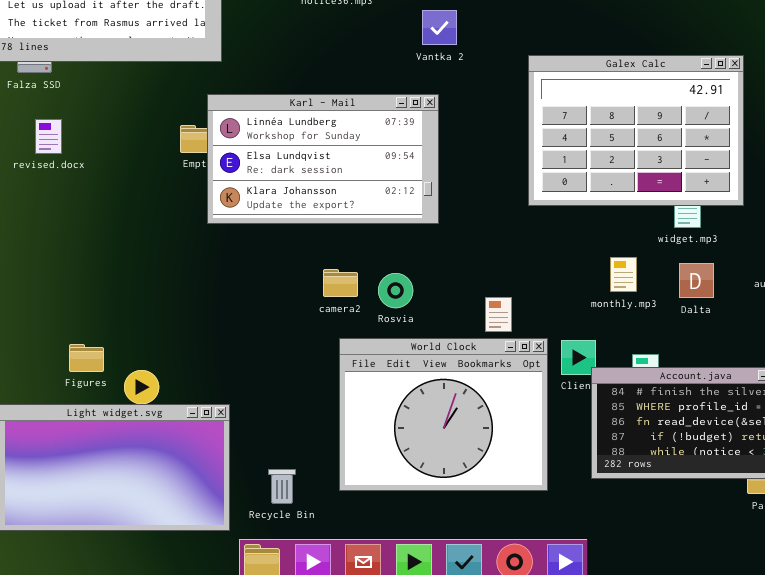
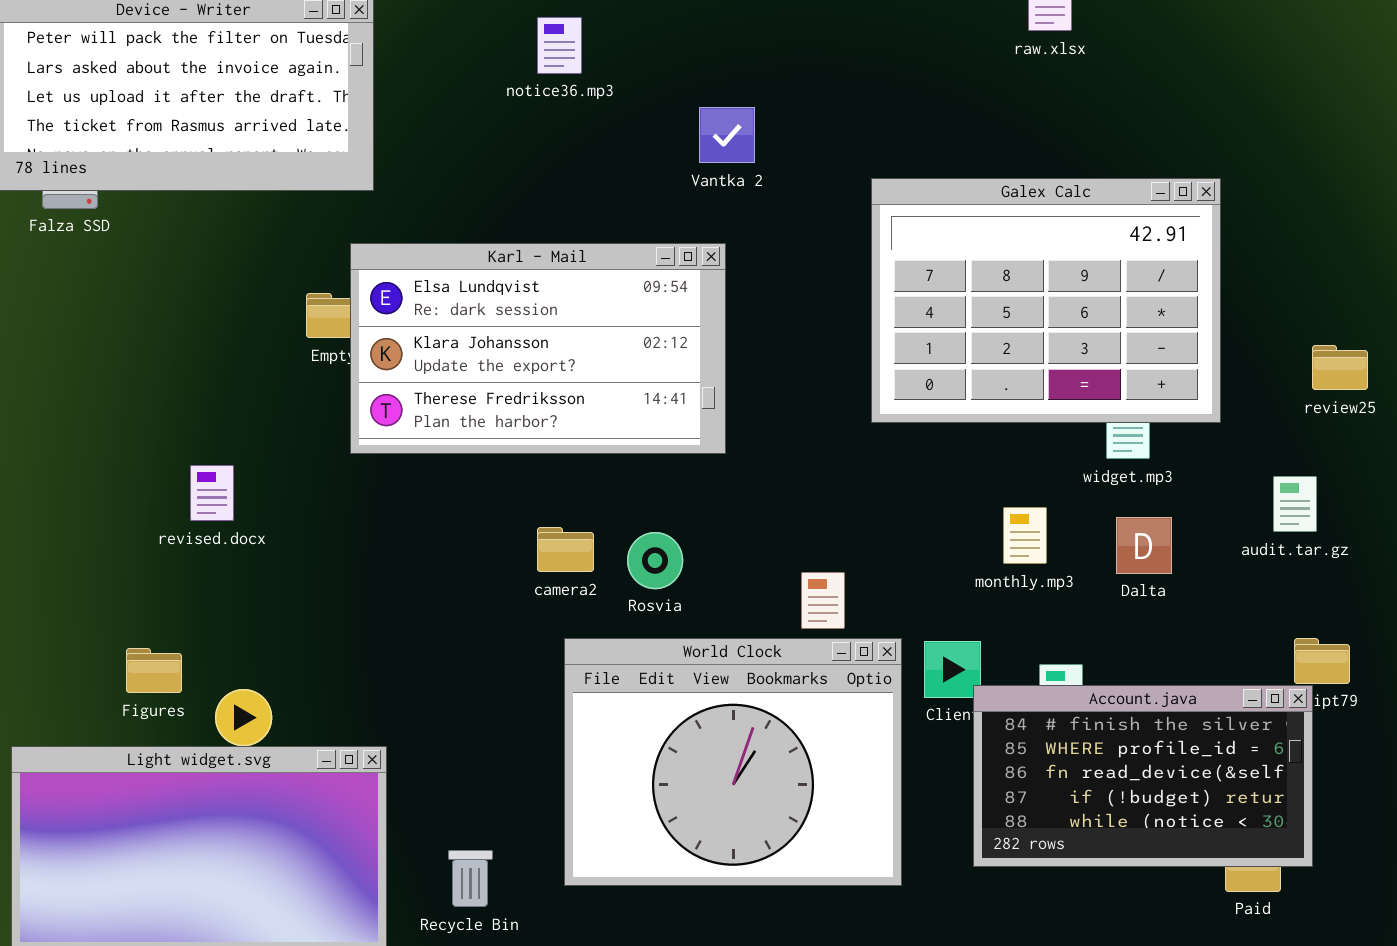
Karl - Mail: [207,94,439,224] -> [350,243,726,454], scrolled down 1 row
revised.docx: [35,119,62,154] -> [190,465,234,521], moved

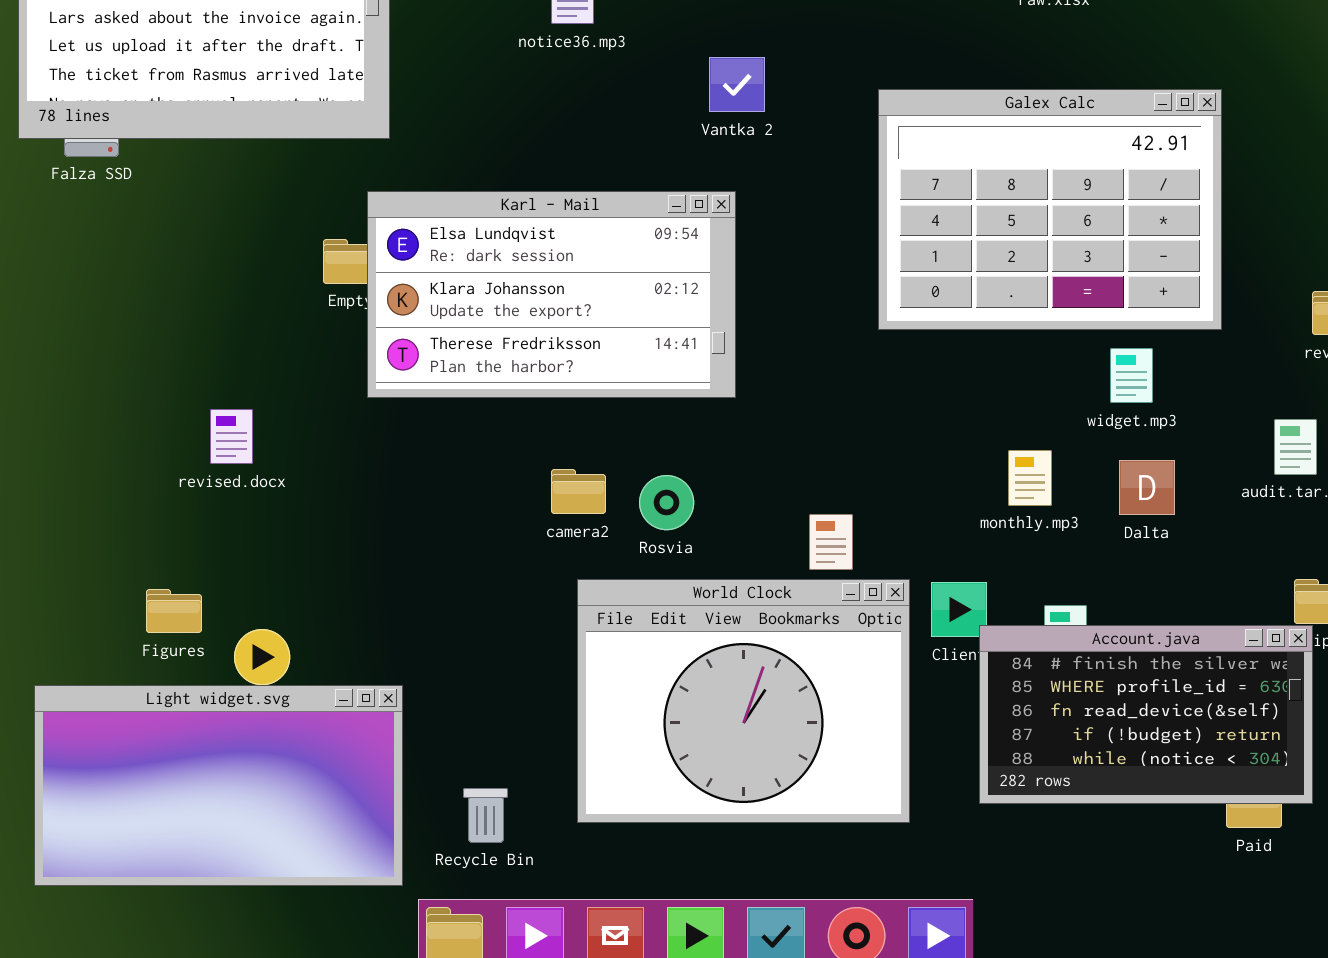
Galex Calc: [871,178,1221,423] -> [878,89,1222,330], moved

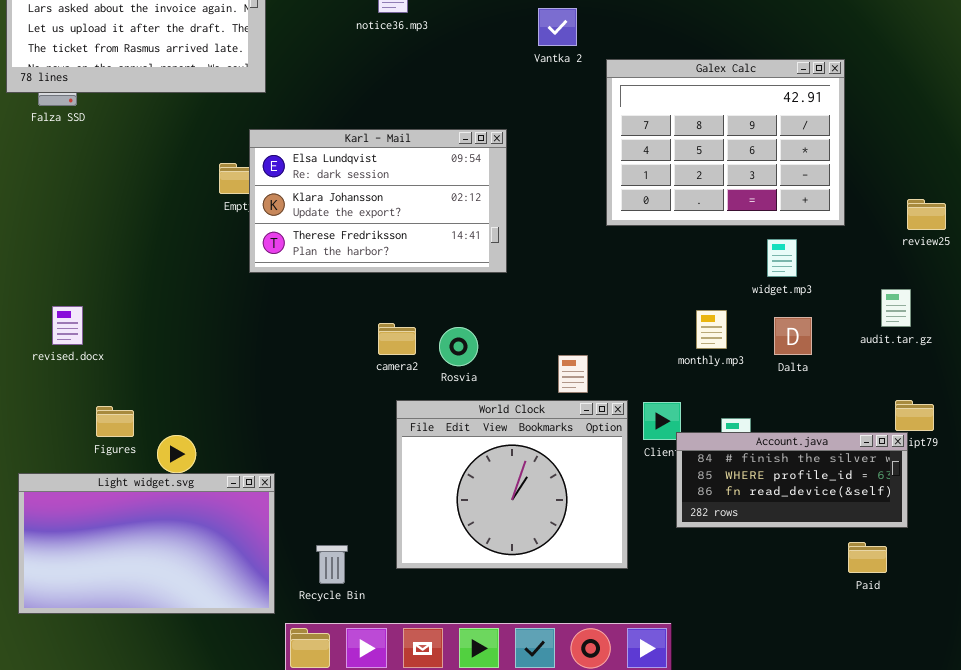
Vantka 2: [709,57,765,112] -> [538,8,577,46], moved
revised.docx: [210,409,253,464] -> [52,306,83,345], moved
Account.java: [979,625,1313,804] -> [676,432,908,528], resized

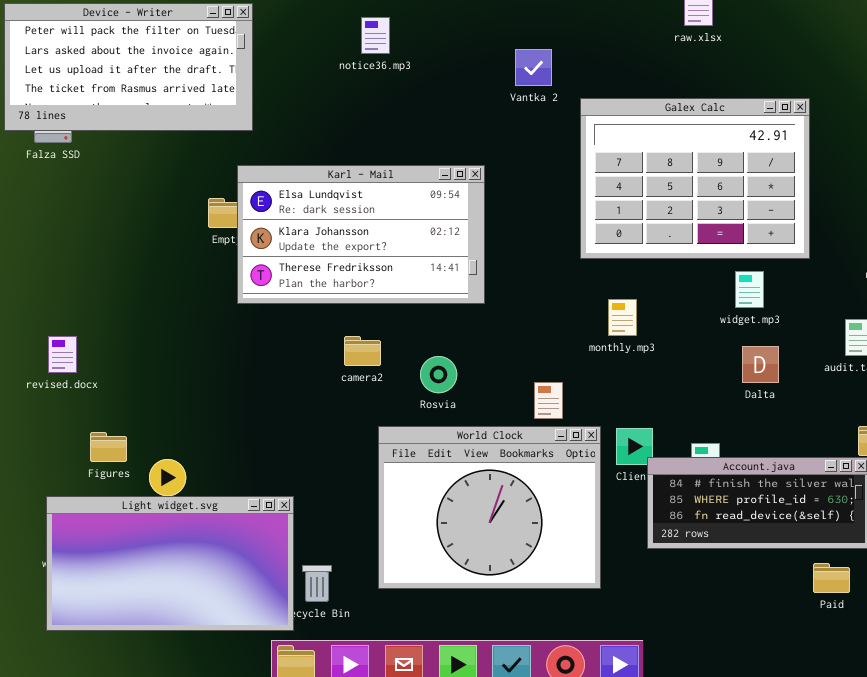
monthly.mp3: [696,310,727,349] -> [608,299,637,336], moved
camera2: [378,323,416,355] -> [344,336,381,366], moved
Light widget.svg: [18,473,275,614] -> [46,496,294,631], moved

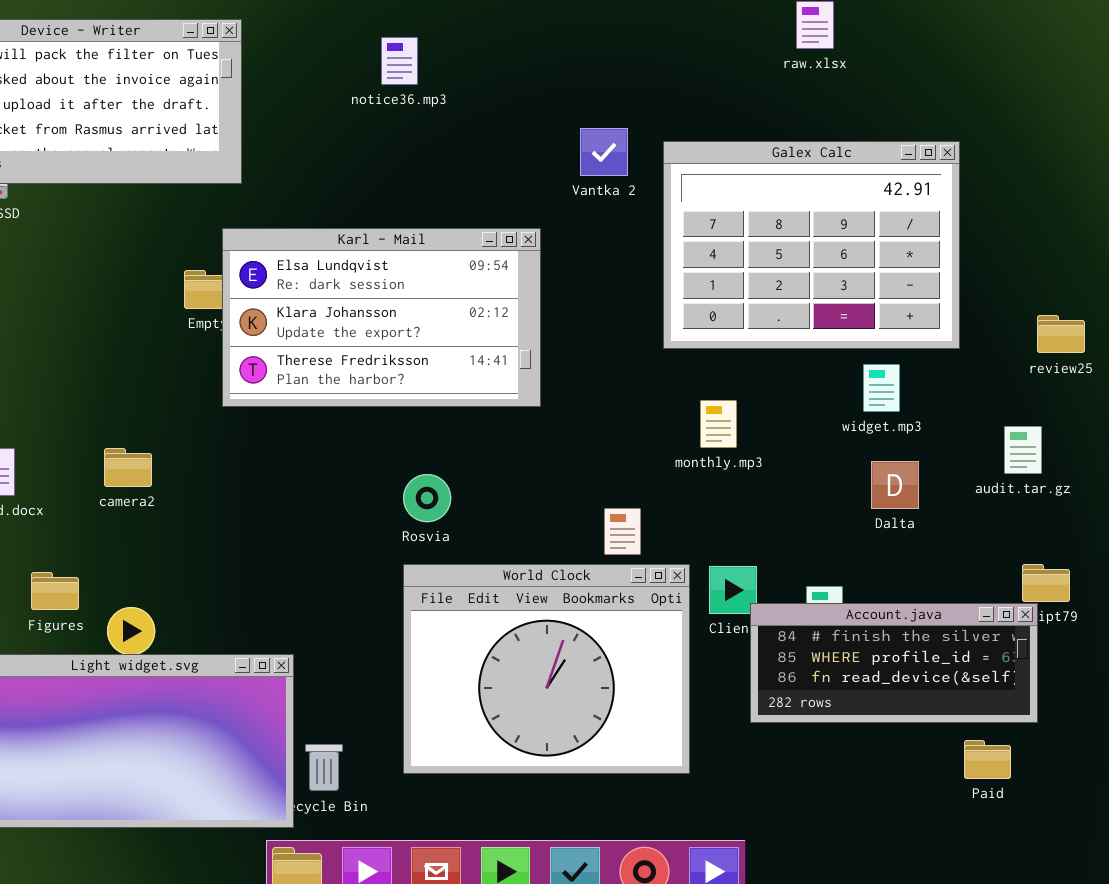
Vantka 2: [515,49,552,86] -> [580,128,628,176], moved
camera2: [344,336,381,366] -> [104,448,152,487], moved
Rosvia: [420,356,457,393] -> [403,474,451,522], moved

